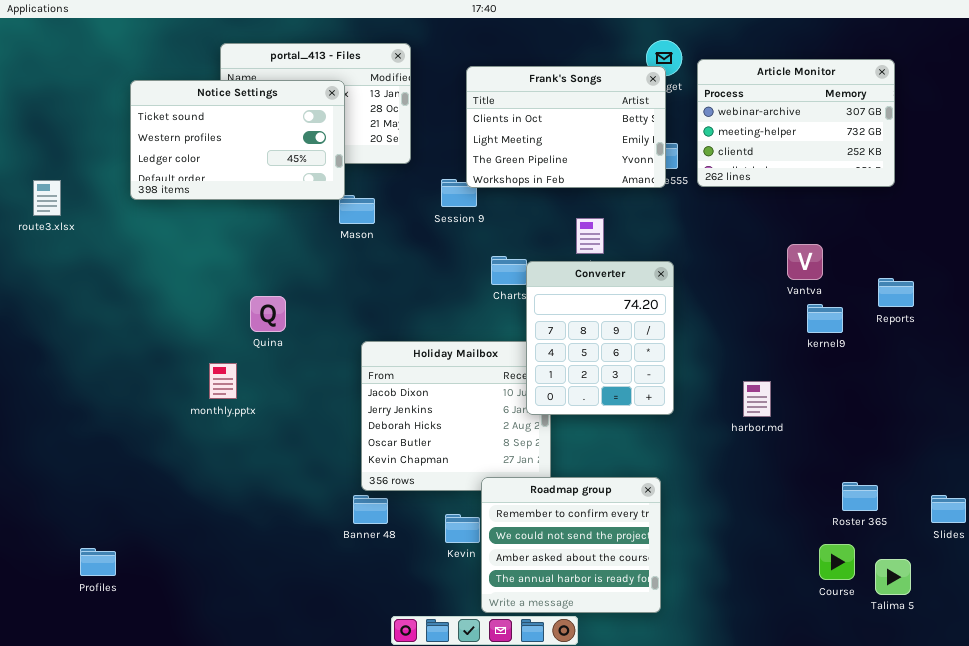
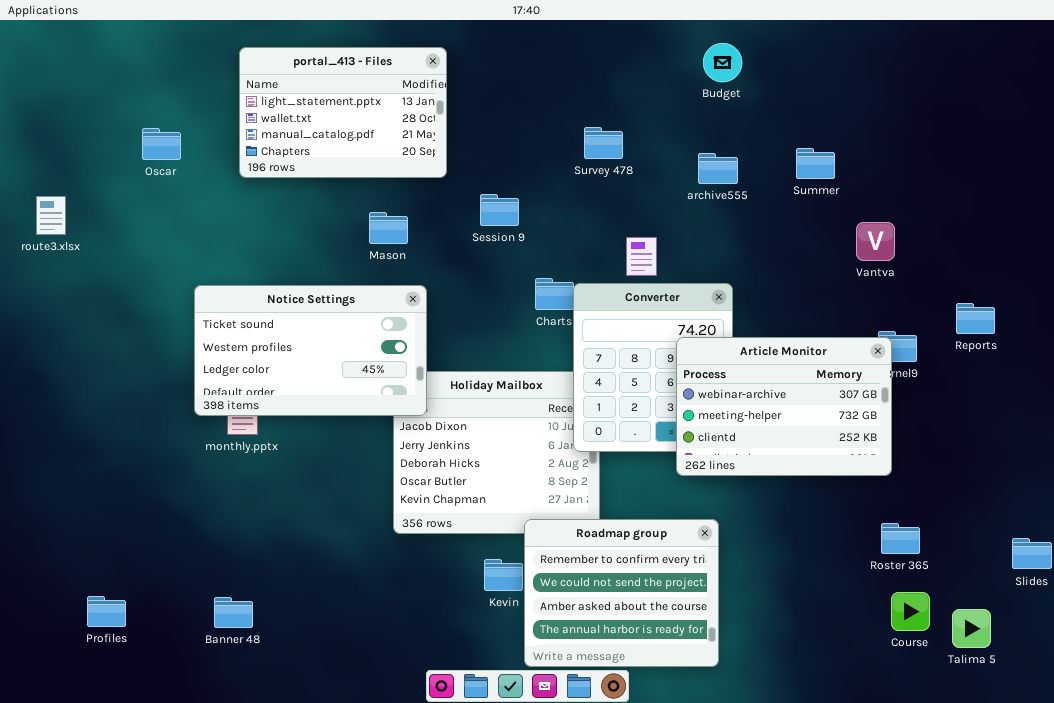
Article Monitor: [697,59,895,187] -> [676,337,892,476], moved
Frank's Songs: [466,66,666,188] -> none, closed
Notice Settings: [130,80,345,200] -> [194,285,427,416], moved
Vantva: [787,244,823,280] -> [856,222,895,261], moved
Roster 365: [842,482,878,511] -> [881,523,920,554], moved
Banner 48: [353,495,388,524] -> [214,597,253,628], moved

